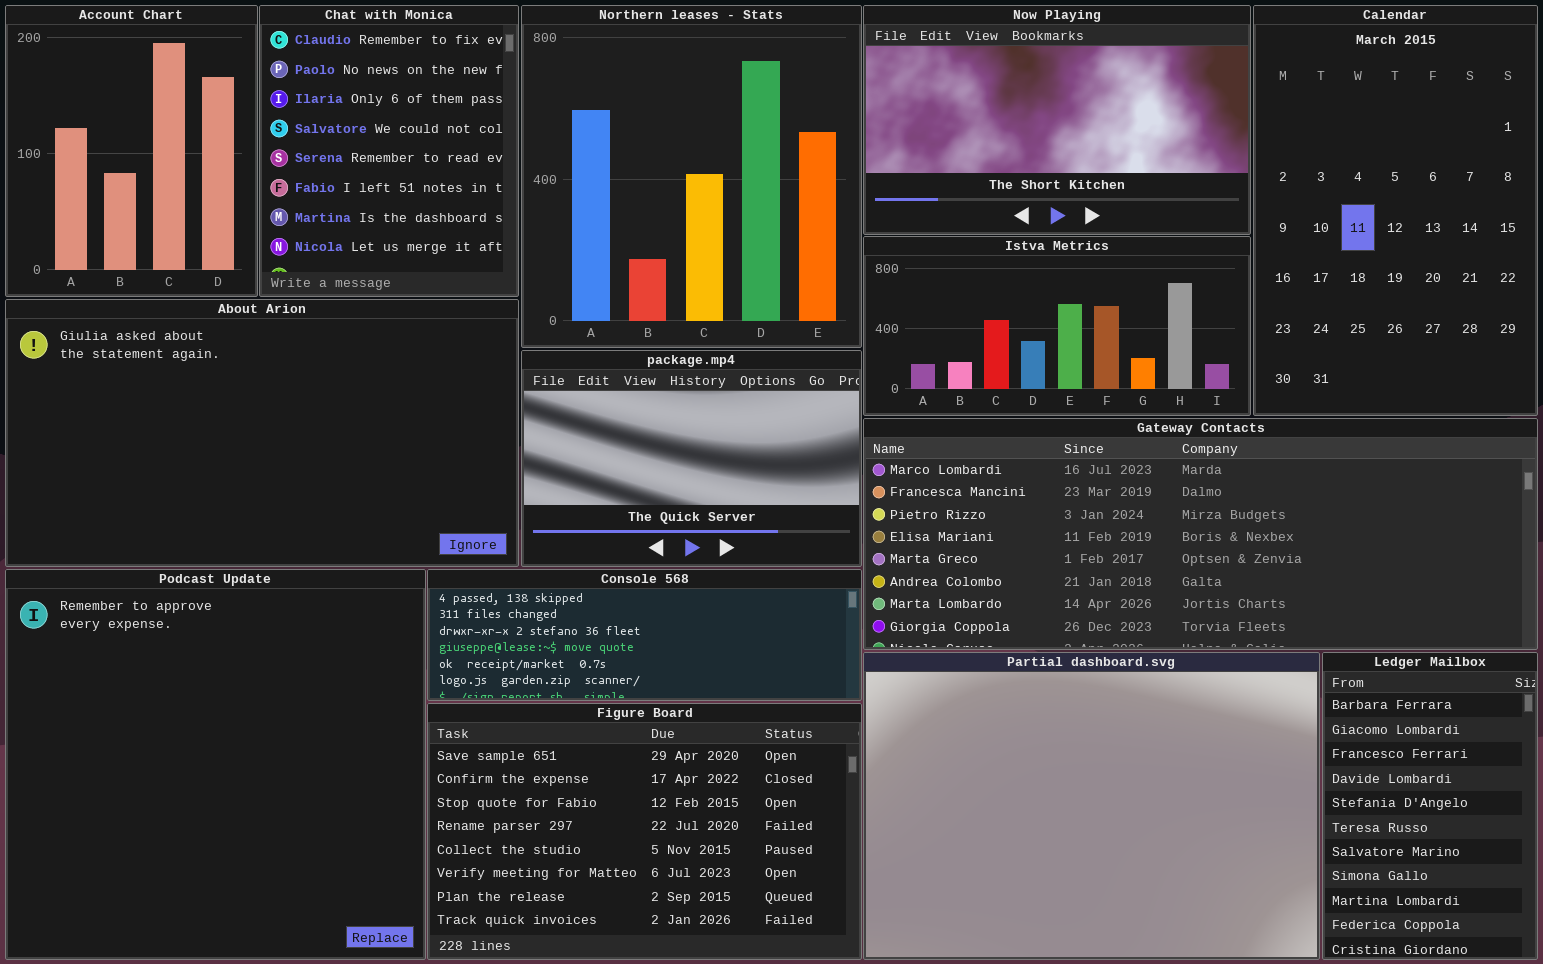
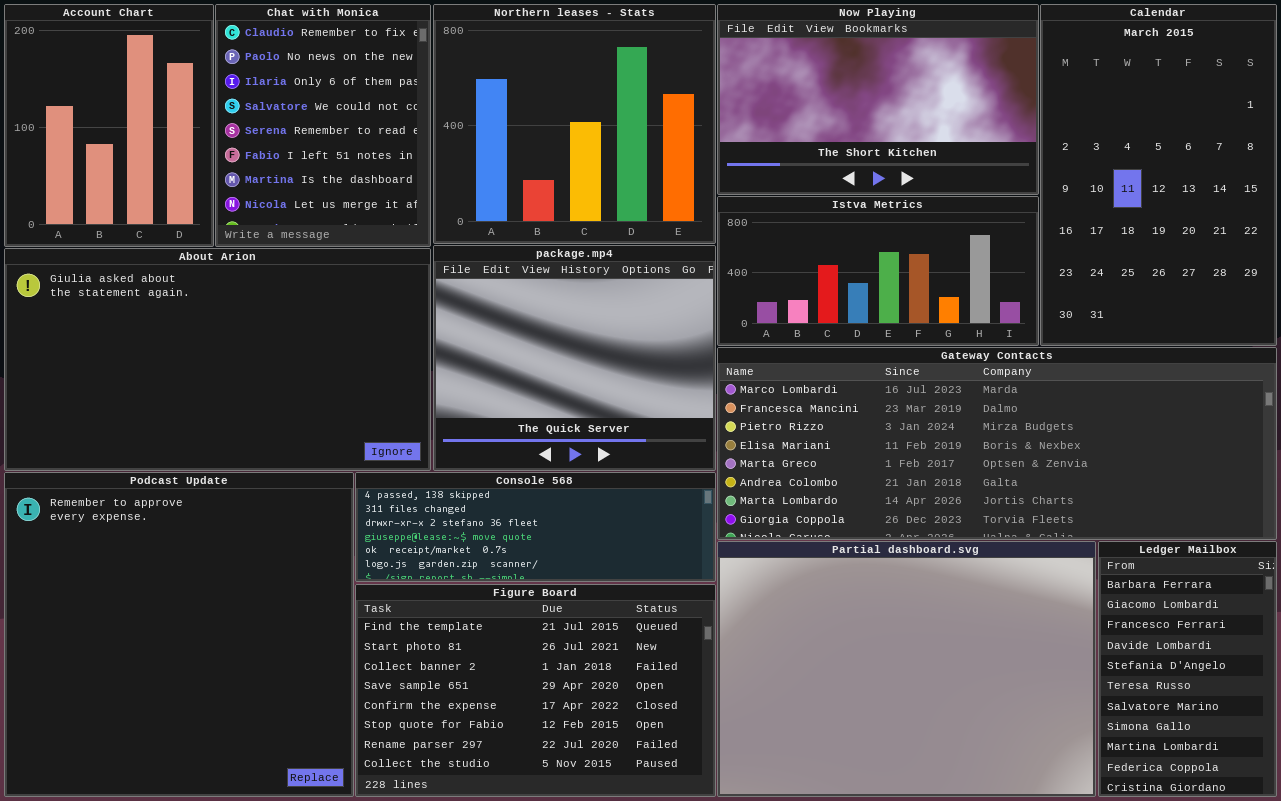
Northern leases - Stats: [521,5,862,348] -> [433,4,716,244], resized
package.mp4: [521,350,862,567] -> [433,245,716,471], resized
Figure Board: [427,703,862,960] -> [355,584,716,797], scrolled up 3 rows

